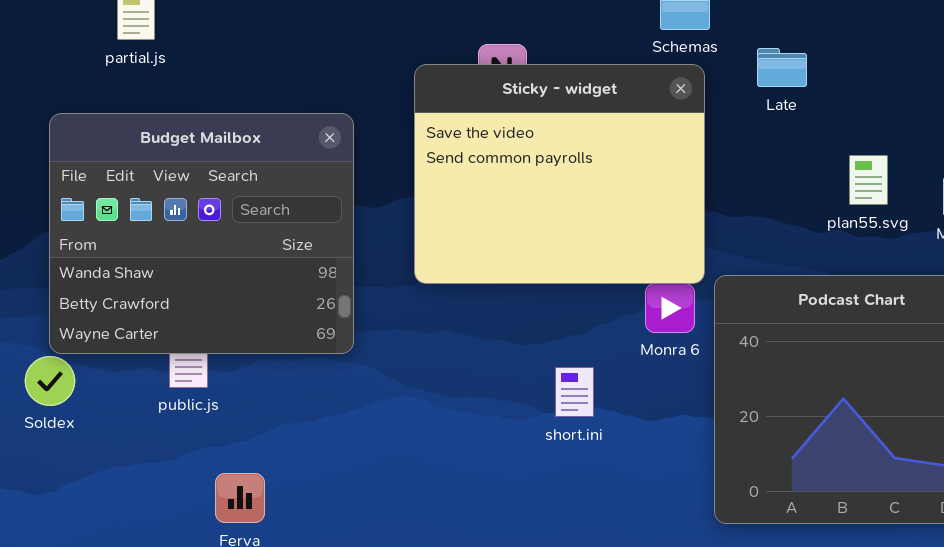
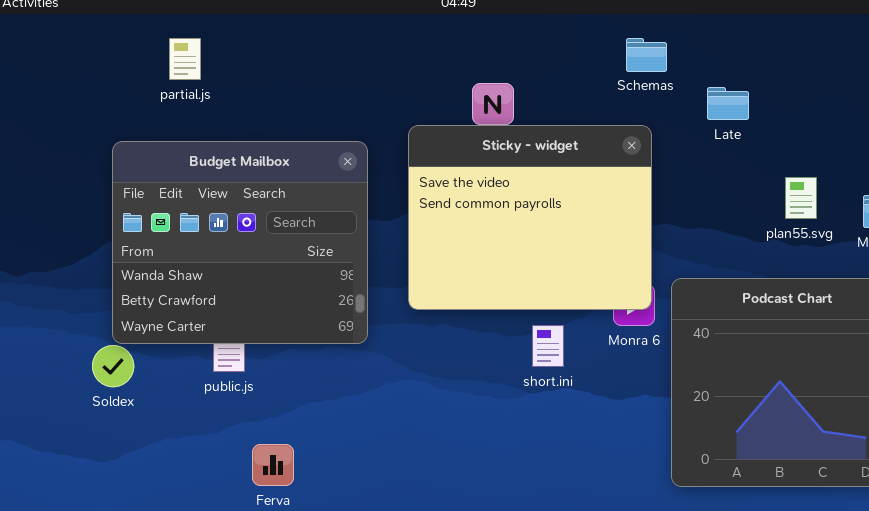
Sticky - widget: [414,64,705,284] -> [408,125,652,310], moved
short.ini: [555,367,594,417] -> [532,325,564,367], moved

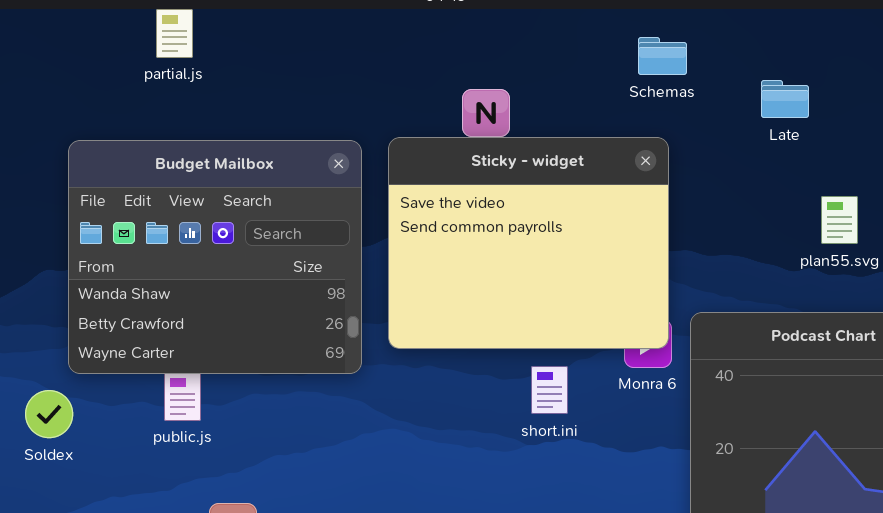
partial.js: [169,38,201,80] -> [156,9,193,58], moved
Late: [707,87,749,120] -> [761,80,809,118], moved
Budget Mailbox: [112,141,368,344] -> [68,140,362,374], moved

